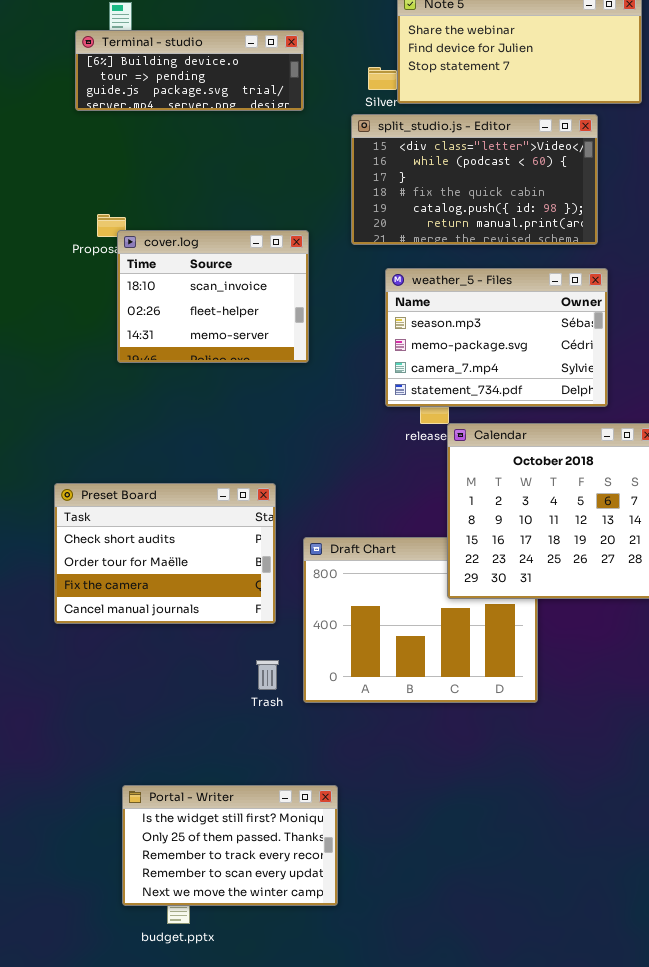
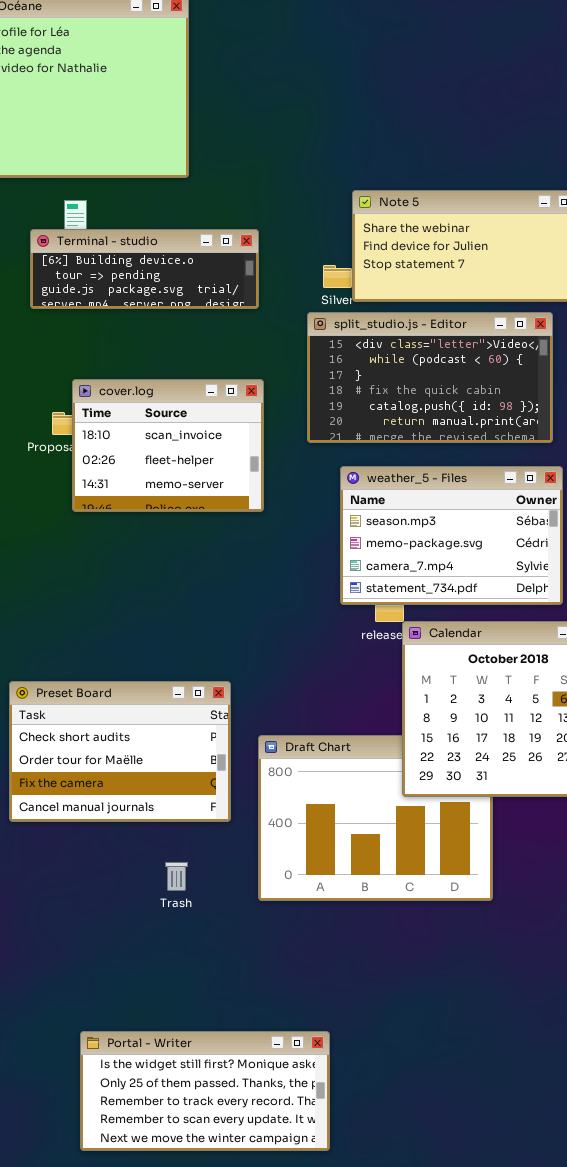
cover.log: [117,230,309,363] -> [72,379,264,512], moved
Trash: [256,660,279,690] -> [165,862,188,891], moved
Portal - Writer: [122,785,338,906] -> [80,1031,330,1151], moved, resized

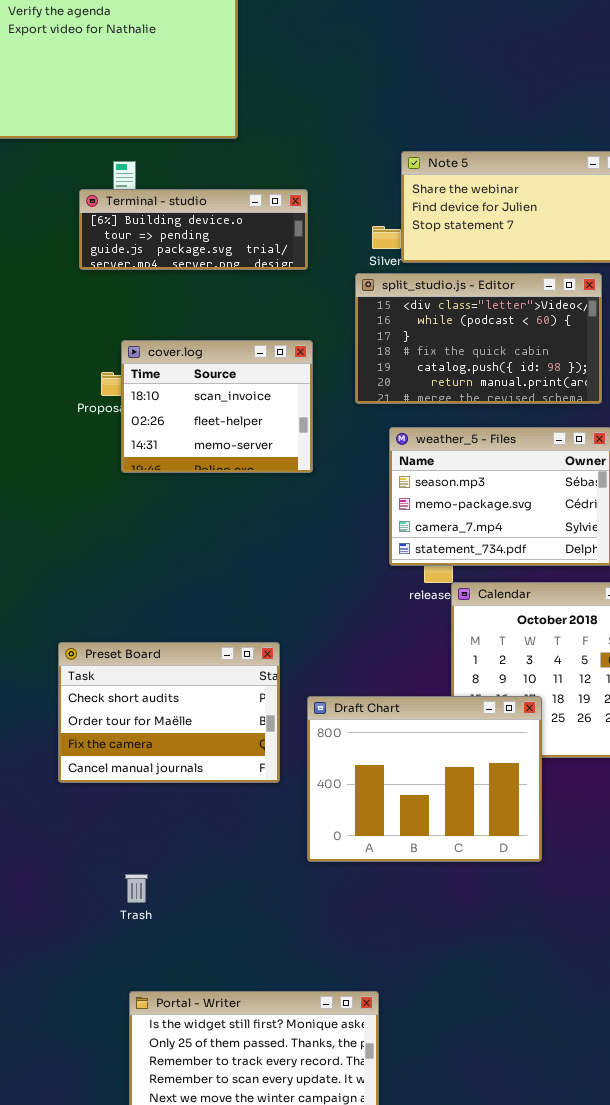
Draft Chart: [258,735,493,901] -> [307,696,542,862], raised
Trash: [165,862,188,891] -> [125,874,148,903], moved

